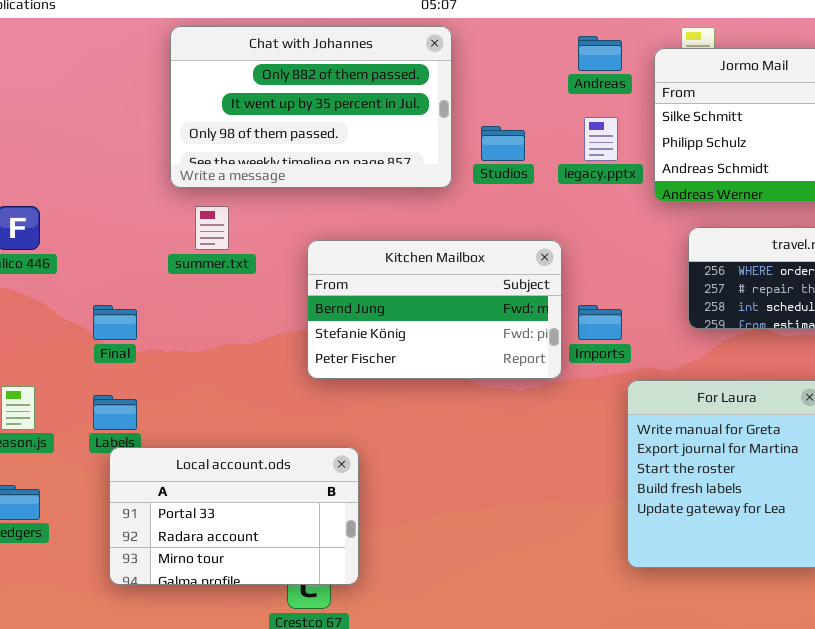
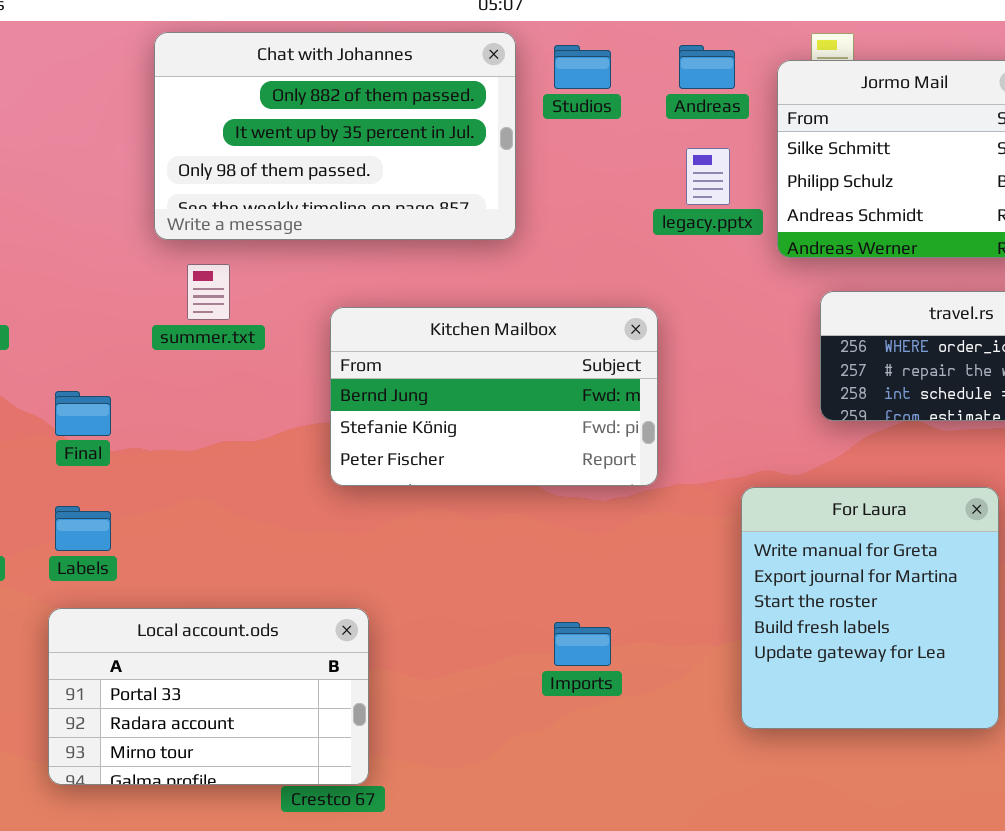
Studios: [481,126,525,161] -> [554,45,611,89], moved
Imports: [578,305,622,340] -> [554,622,611,666], moved
Local account.ods: [109,447,359,585] -> [48,608,369,785], moved

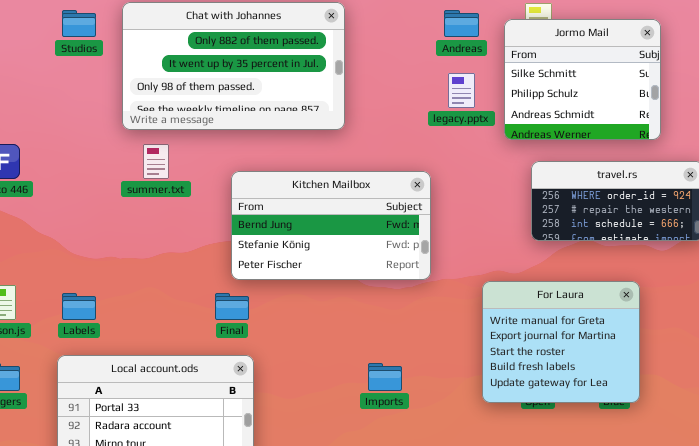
Studios: [554,45,611,89] -> [62,10,96,37], moved
Final: [55,391,111,436] -> [215,293,249,320], moved
For Laura: [741,487,999,729] -> [482,281,640,403], resized

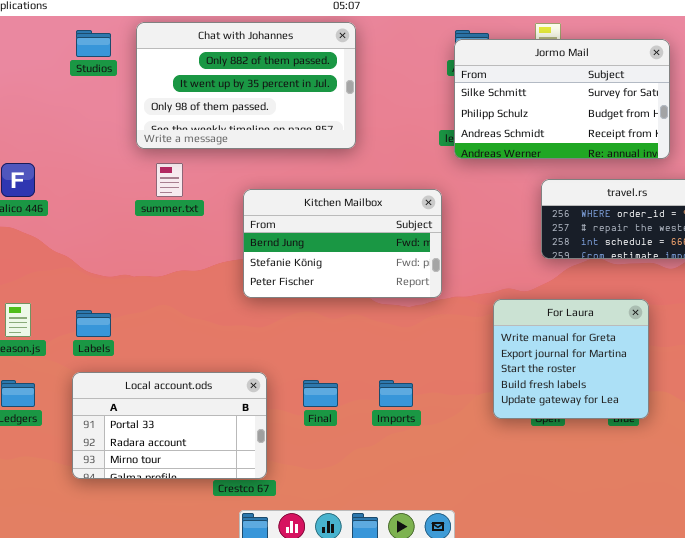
Jormo Mail: [504,19,661,140] -> [454,39,670,159], resized
Final: [215,293,249,320] -> [303,380,338,407], moved

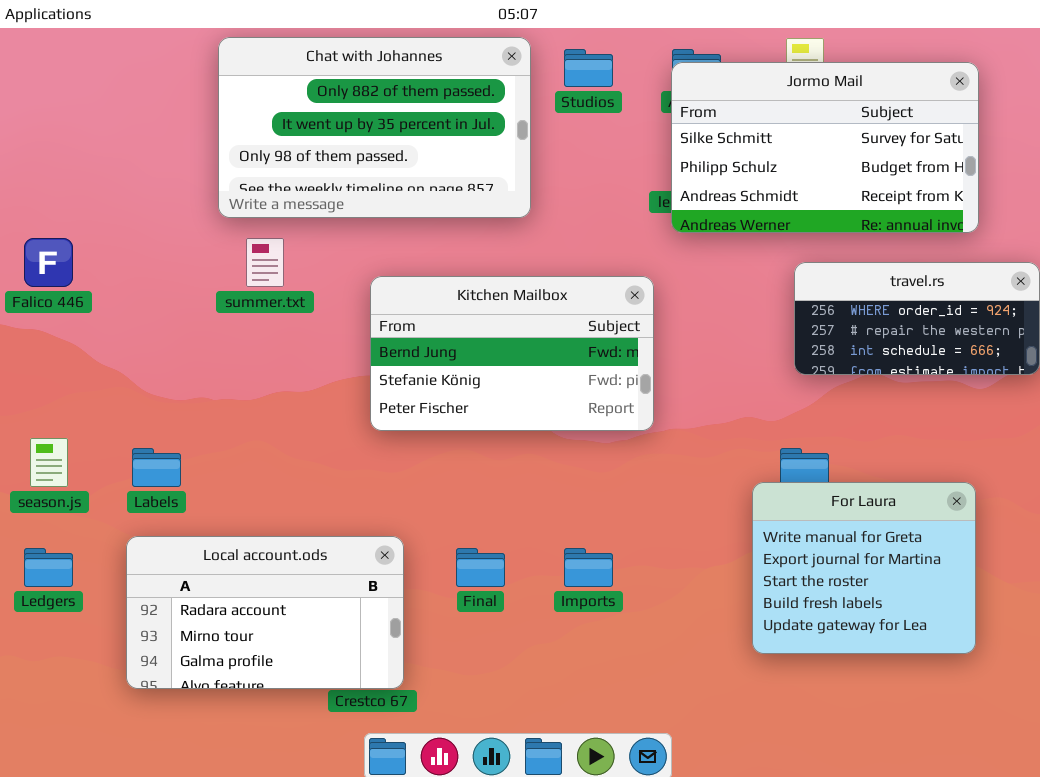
Studios: [76,30,111,57] -> [564,49,613,87], moved
For Laura: [493,299,649,419] -> [752,482,976,654], moved
Local account.ods: [72,372,267,479] -> [126,536,404,689], scrolled down 1 row

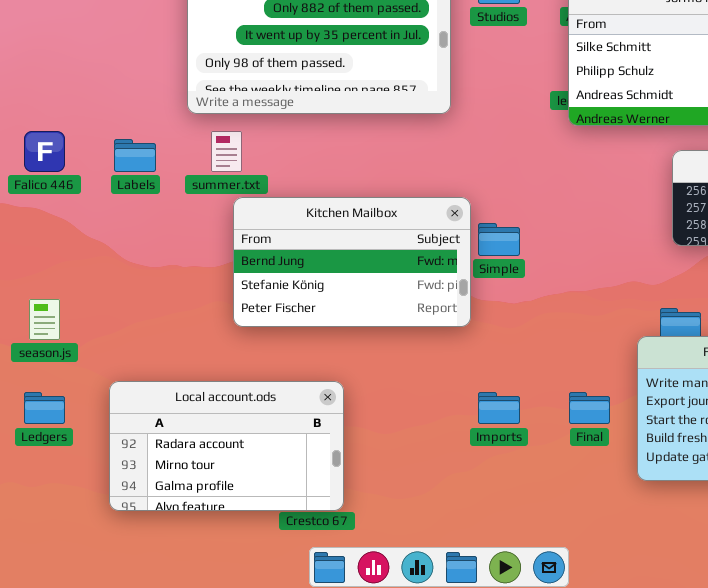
Kitchen Mailbox: [370,276,654,431] -> [233,197,471,327], moved
Labels: [132,448,181,487] -> [114,139,156,172], moved
Final: [456,548,505,587] -> [569,392,610,424], moved

